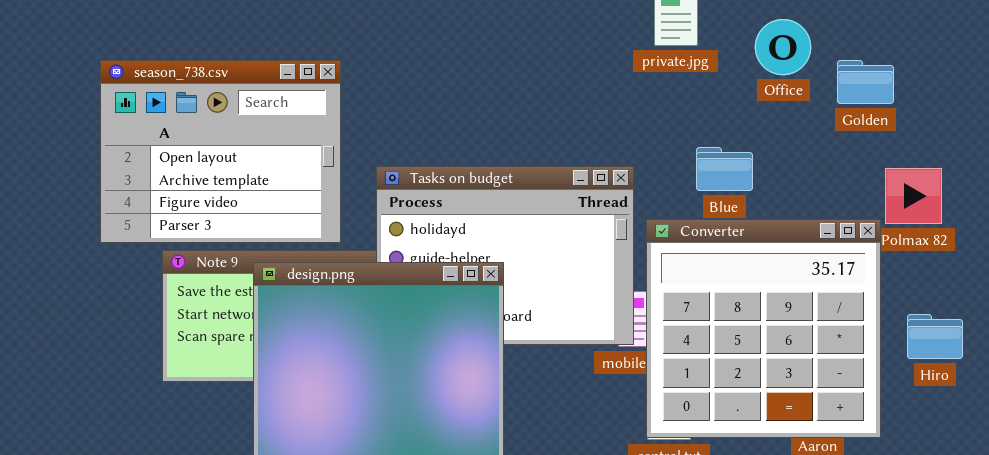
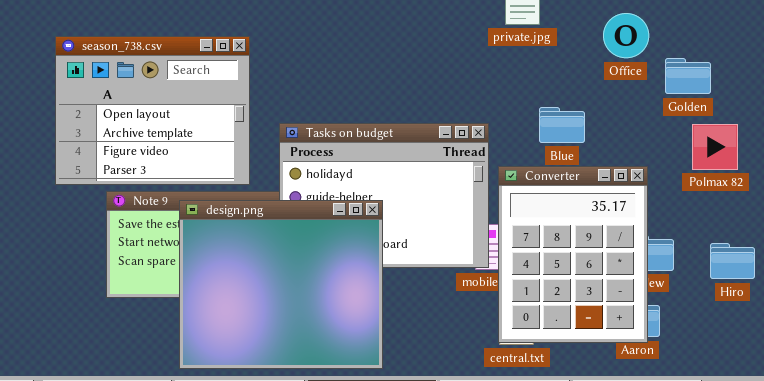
Office: [755,19,811,75] -> [603,13,649,58], moved
Golden: [837,60,894,104] -> [665,58,711,94], moved
Converter: [646,219,881,438] -> [498,166,648,343], resized

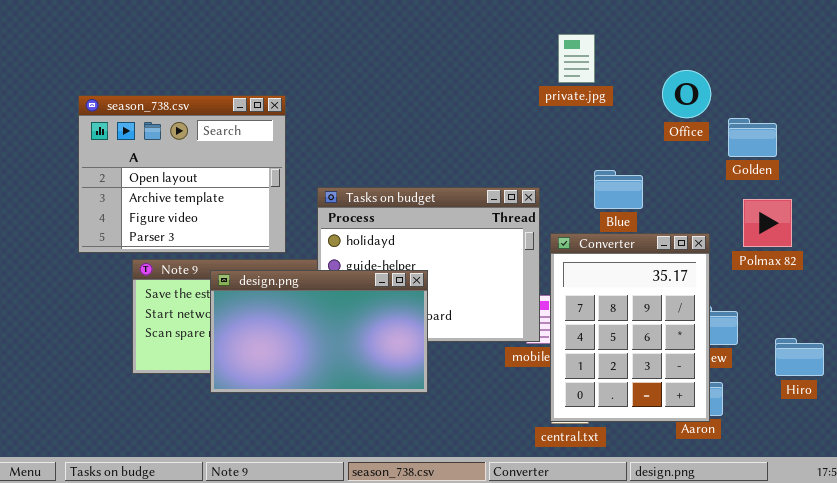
Polmax 82: [692,124,738,170] -> [743,199,792,247], moved
design.png: [179,200,383,369] -> [210,270,428,393], resized
Hiro: [710,243,755,279] -> [775,338,824,376], moved

